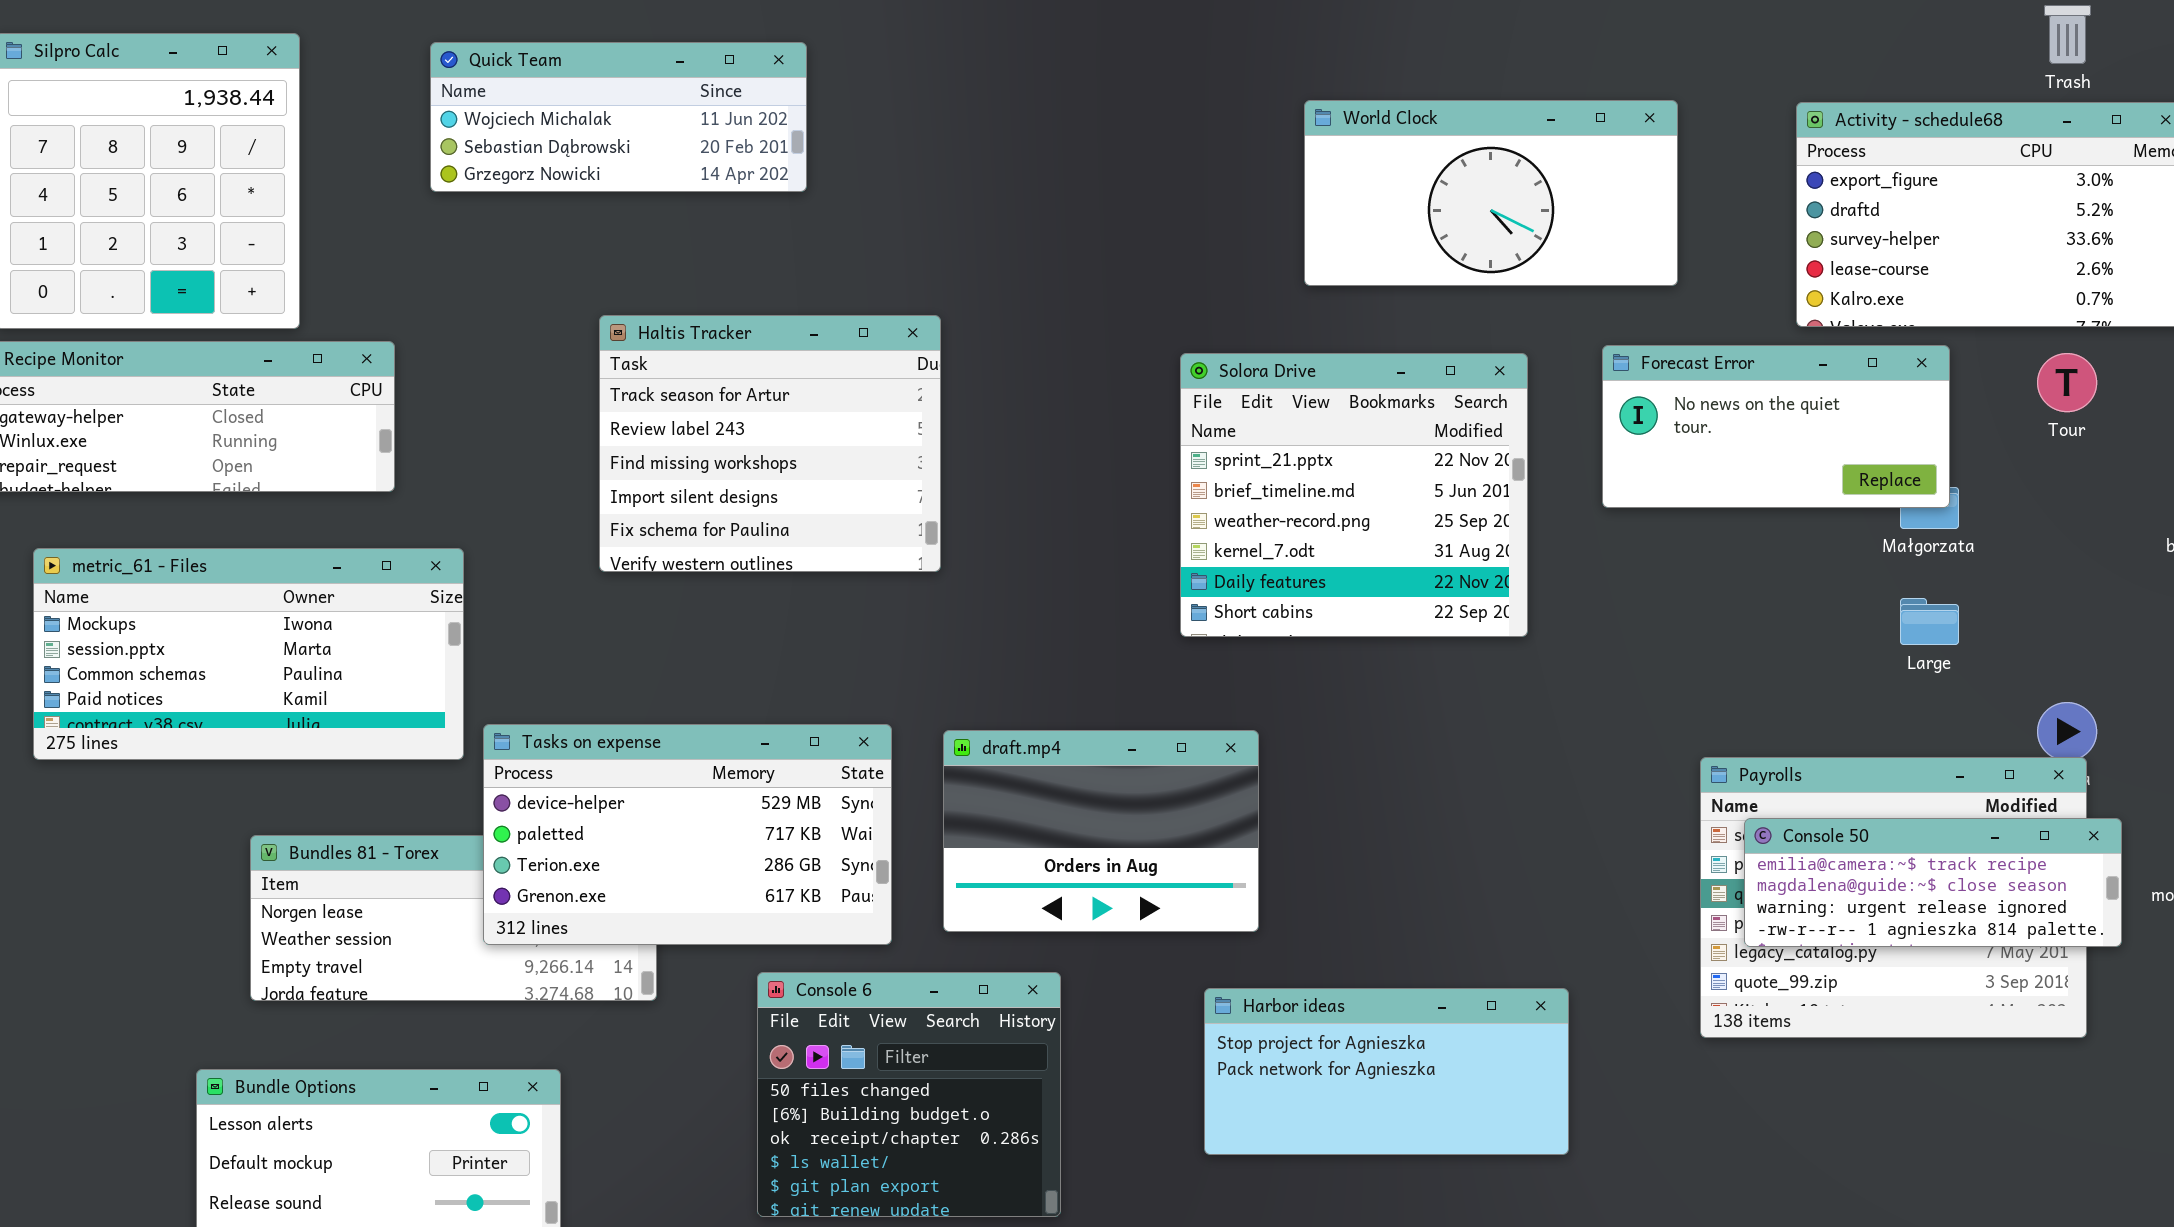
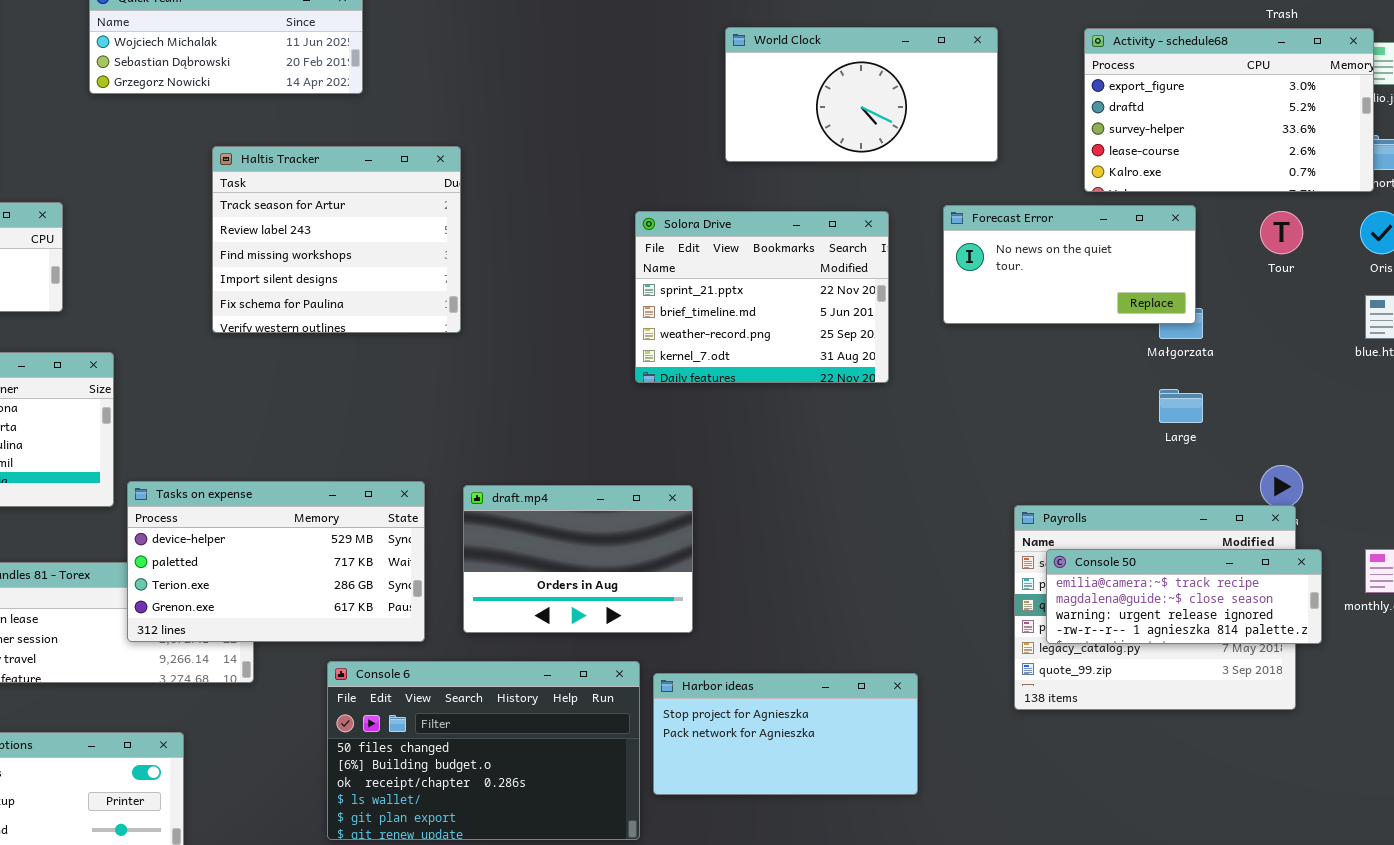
Haltis Tracker: [599,315,941,572] -> [212,146,461,333], moved
Solora Drive: [1180,353,1528,637] -> [635,211,889,383], resized
Console 6: [757,972,1061,1217] -> [327,661,640,840], resized

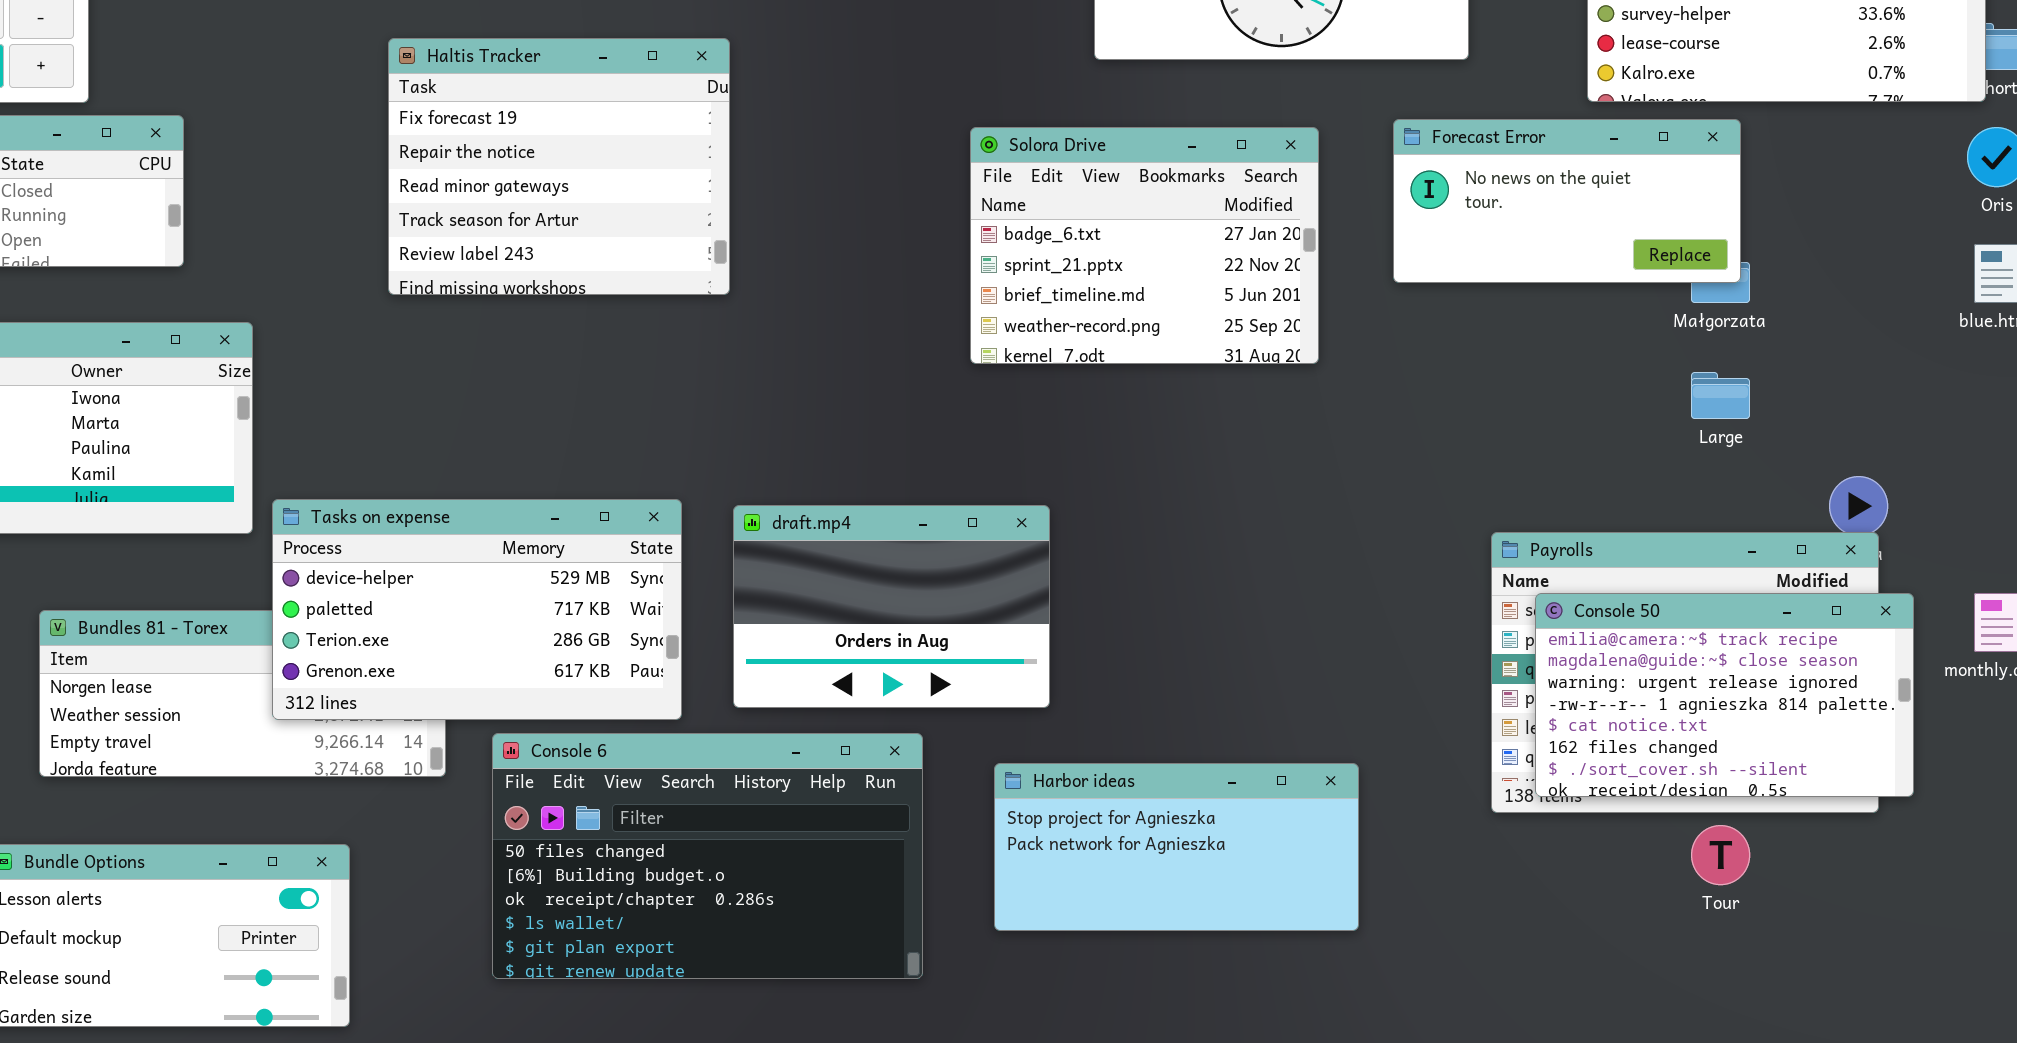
Haltis Tracker: [212,146,461,333] -> [388,38,730,295], scrolled up 3 rows
Solora Drive: [635,211,889,383] -> [970,127,1319,364], scrolled up 1 row
Tour: [1260,211,1303,254] -> [1691,825,1750,885], moved
Console 50: [1046,549,1322,644] -> [1535,593,1914,797], resized
Console 6: [327,661,640,840] -> [492,733,923,979], moved

